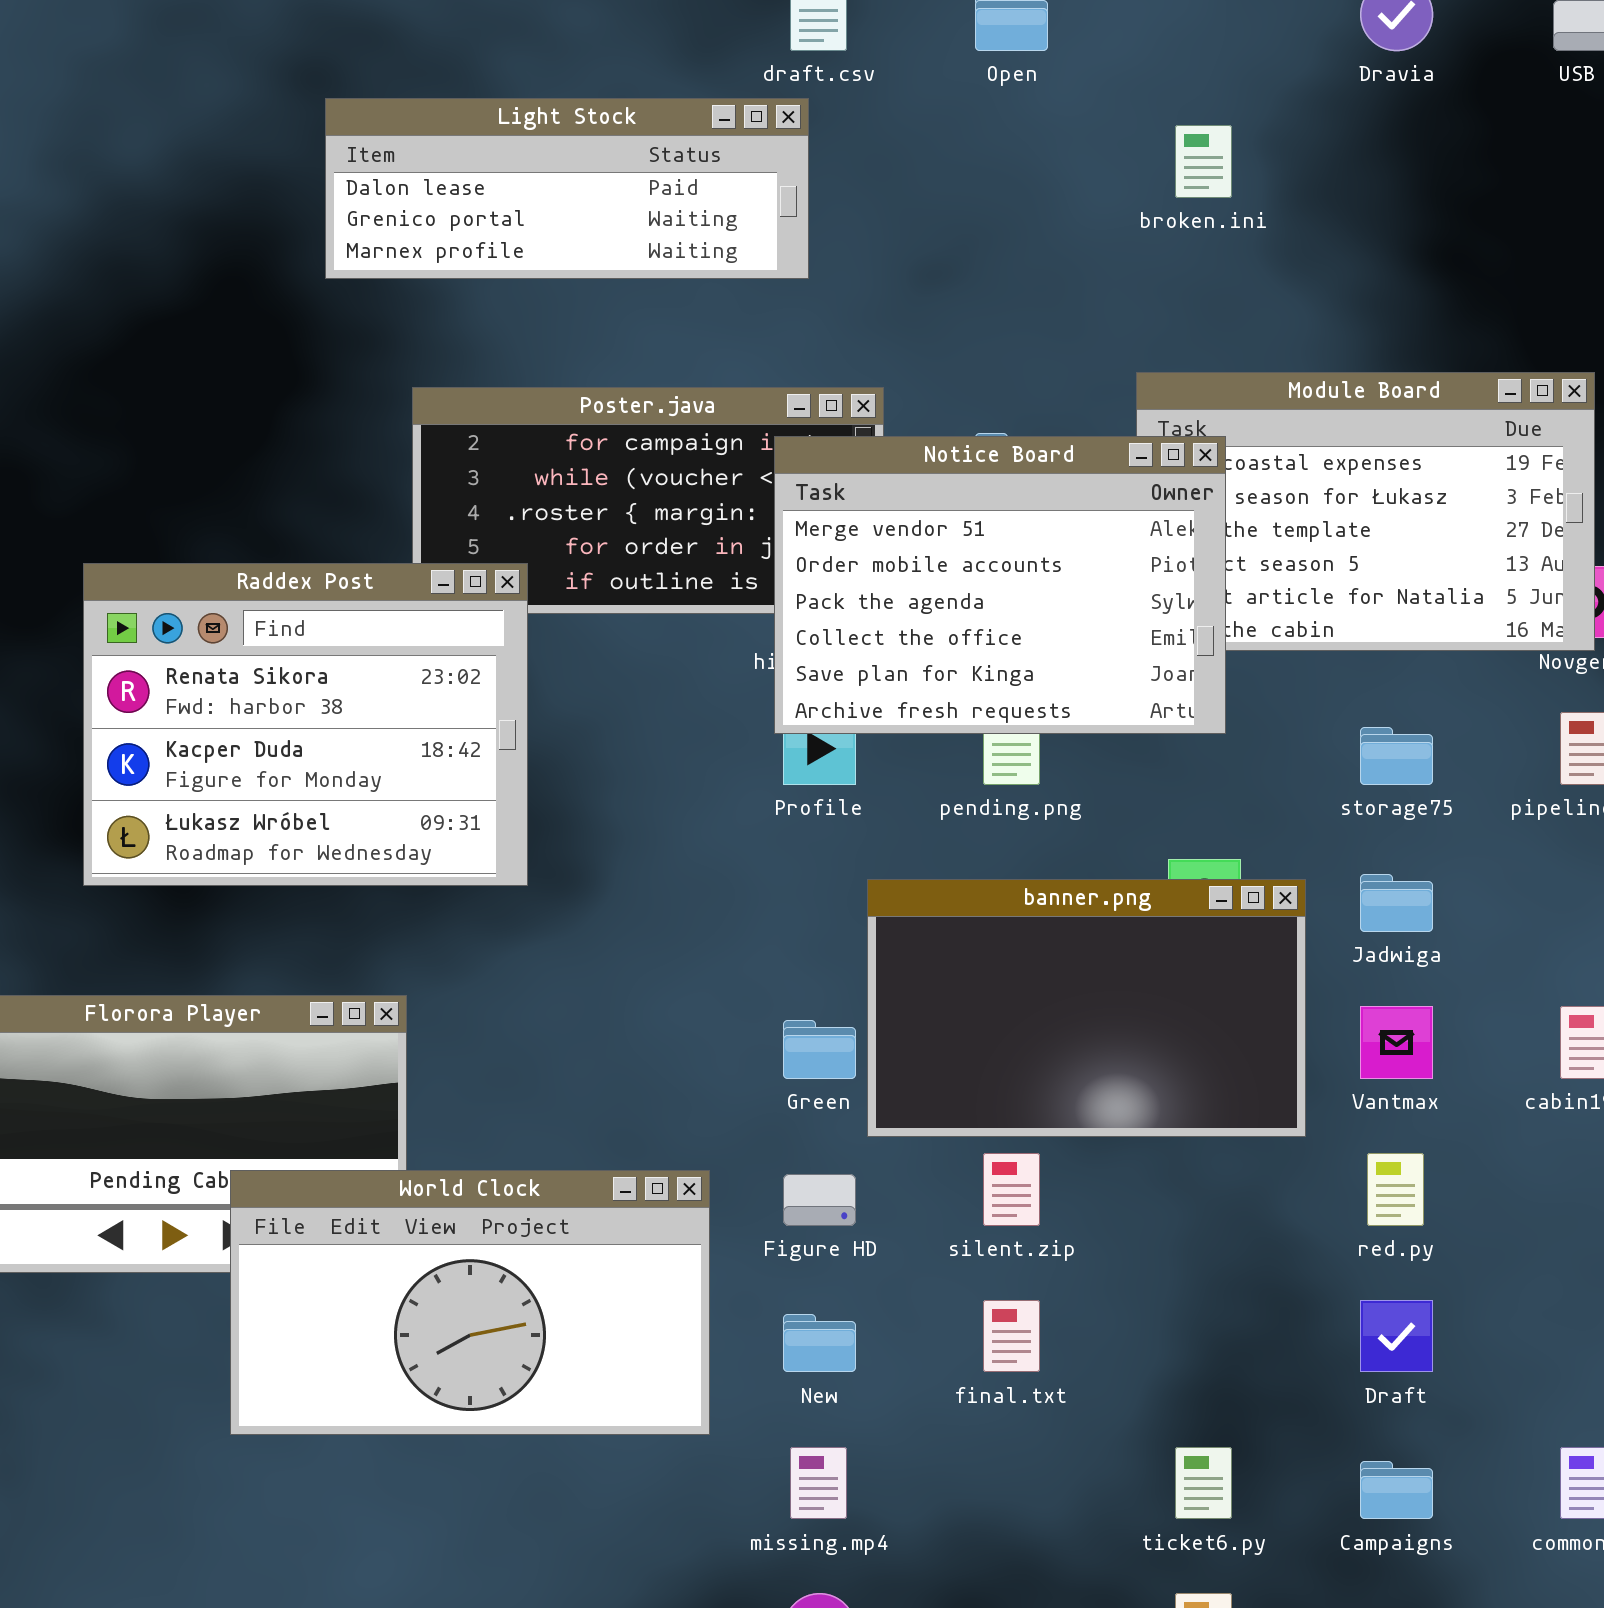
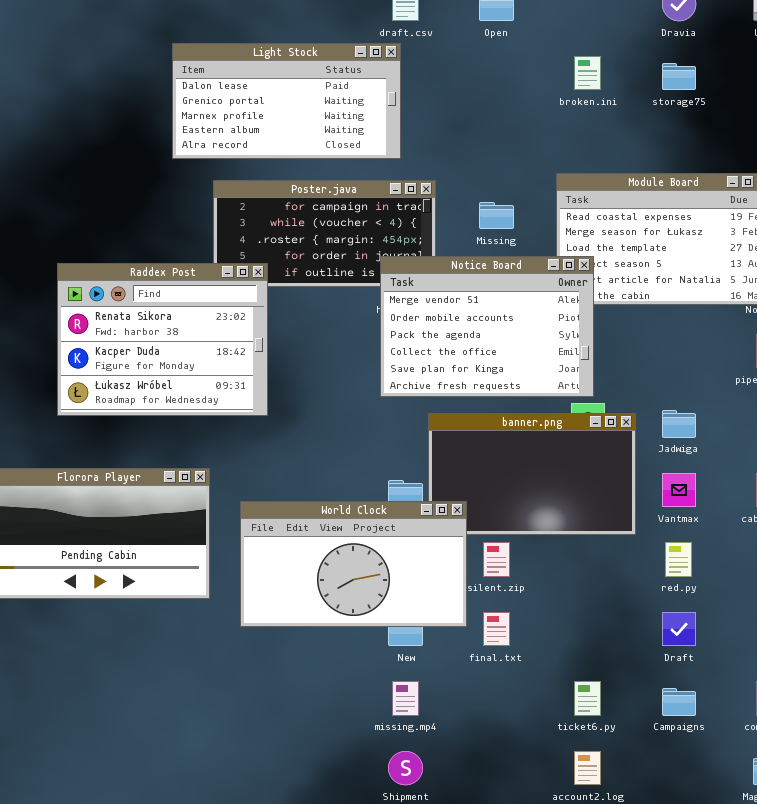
Light Stock: [325,98,809,279] -> [172,43,401,159], resized
Notice Board: [774,436,1226,734] -> [380,256,594,397], moved
storage75: [1360,727,1433,785] -> [662,63,696,90], moved
World Clock: [230,1170,710,1435] -> [240,501,467,627], moved

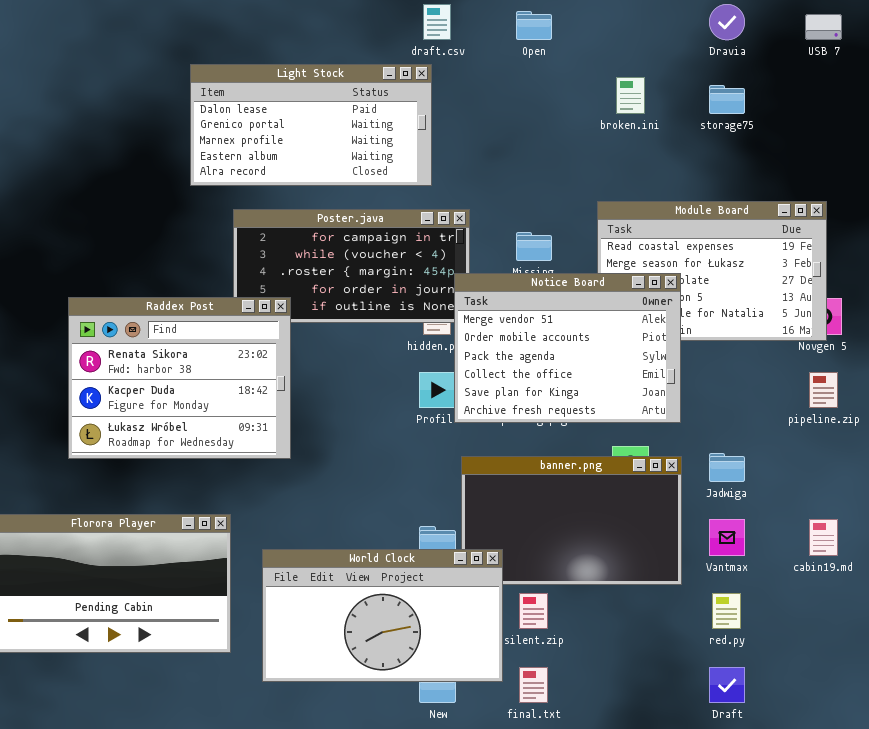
Notice Board: [380,256,594,397] -> [454,273,681,423], moved

